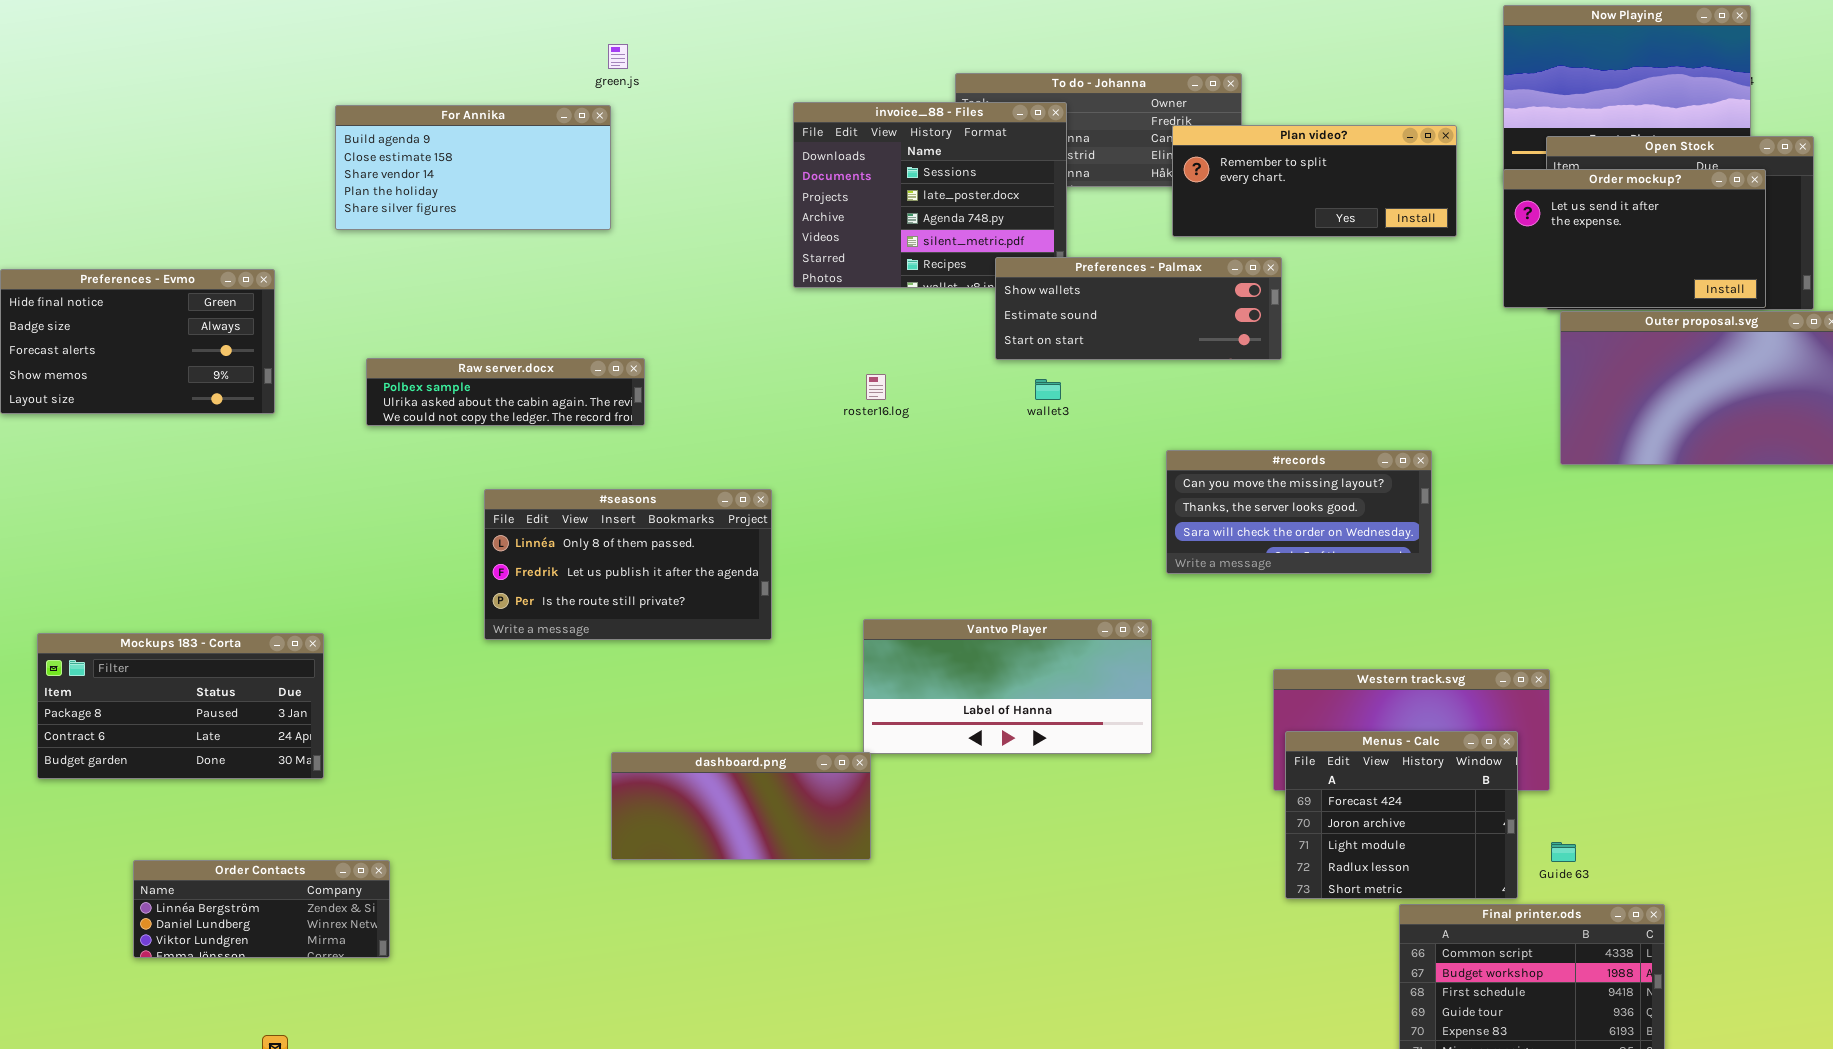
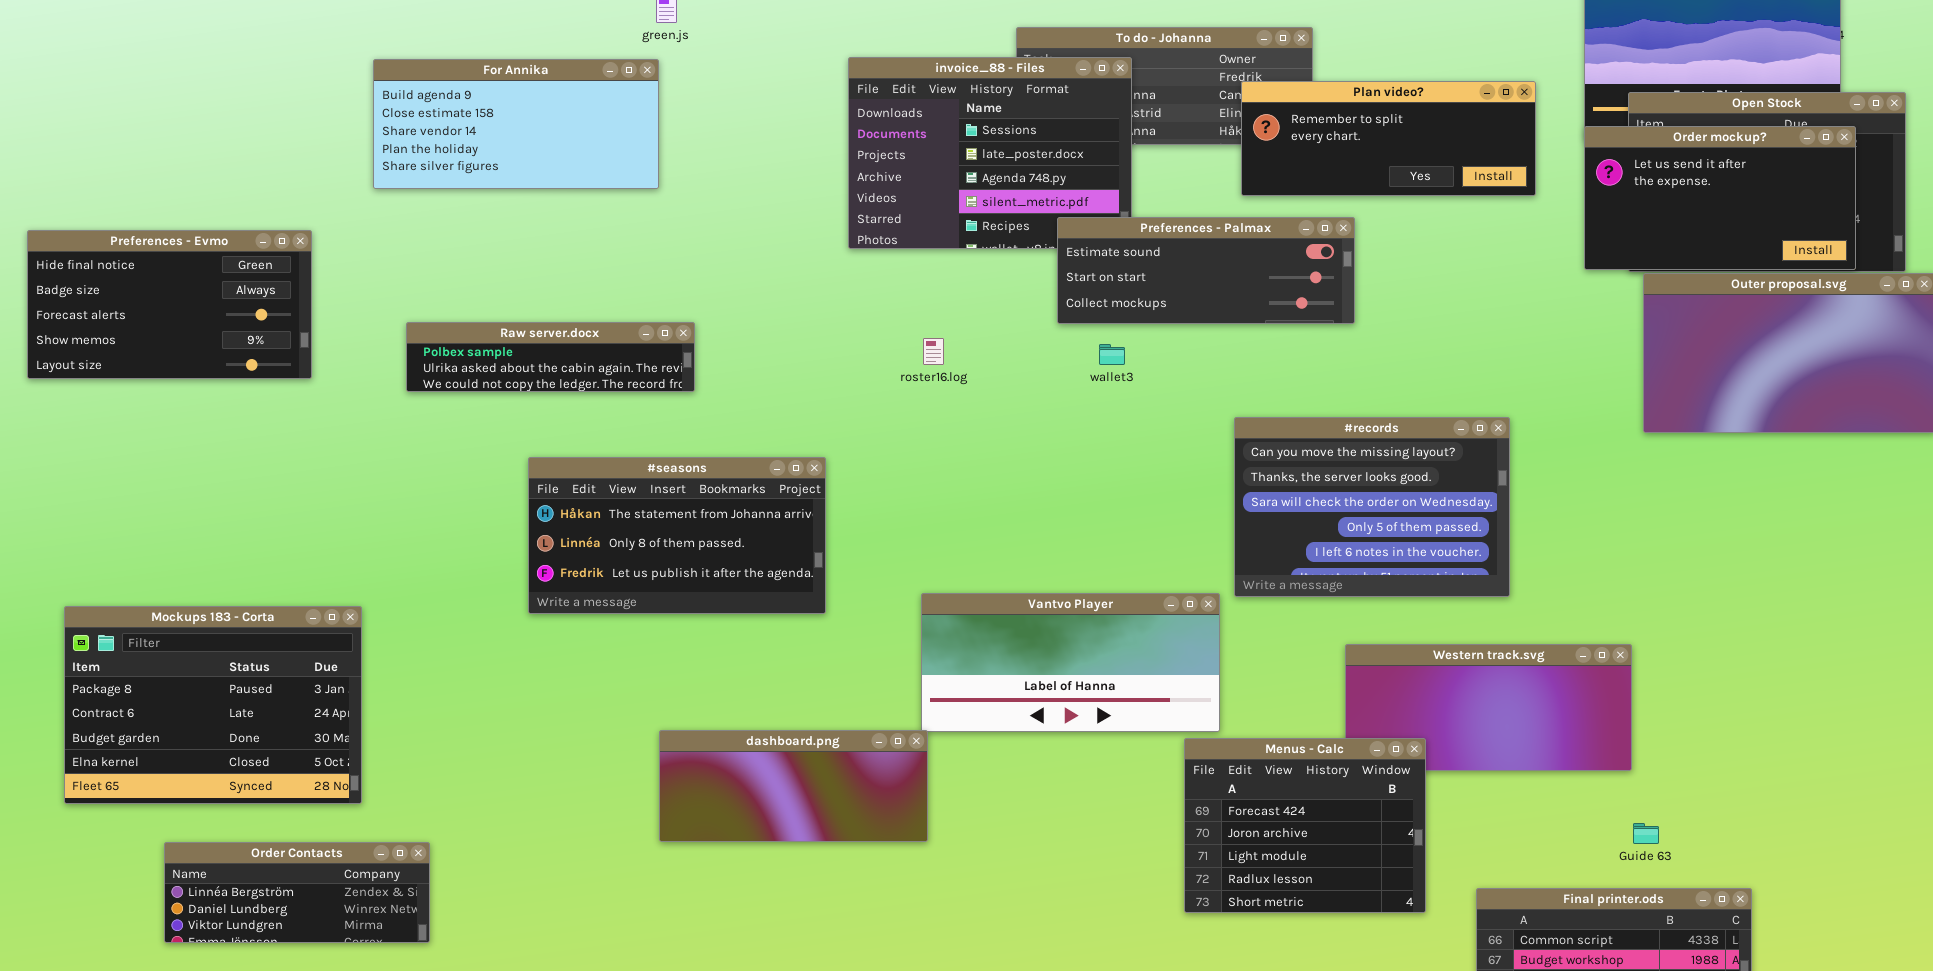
Preferences - Palmax: [995,257,1282,360] -> [1057,217,1355,324], scrolled down 1 row
#records: [1166,450,1432,574] -> [1234,417,1510,597], resized
#seasons: [484,489,772,640] -> [528,457,826,614], scrolled up 1 row
Mockups 183 - Corta: [37,633,324,779] -> [64,606,362,804], resized
Menus - Calc: [1285,731,1518,899] -> [1184,738,1426,913], moved

